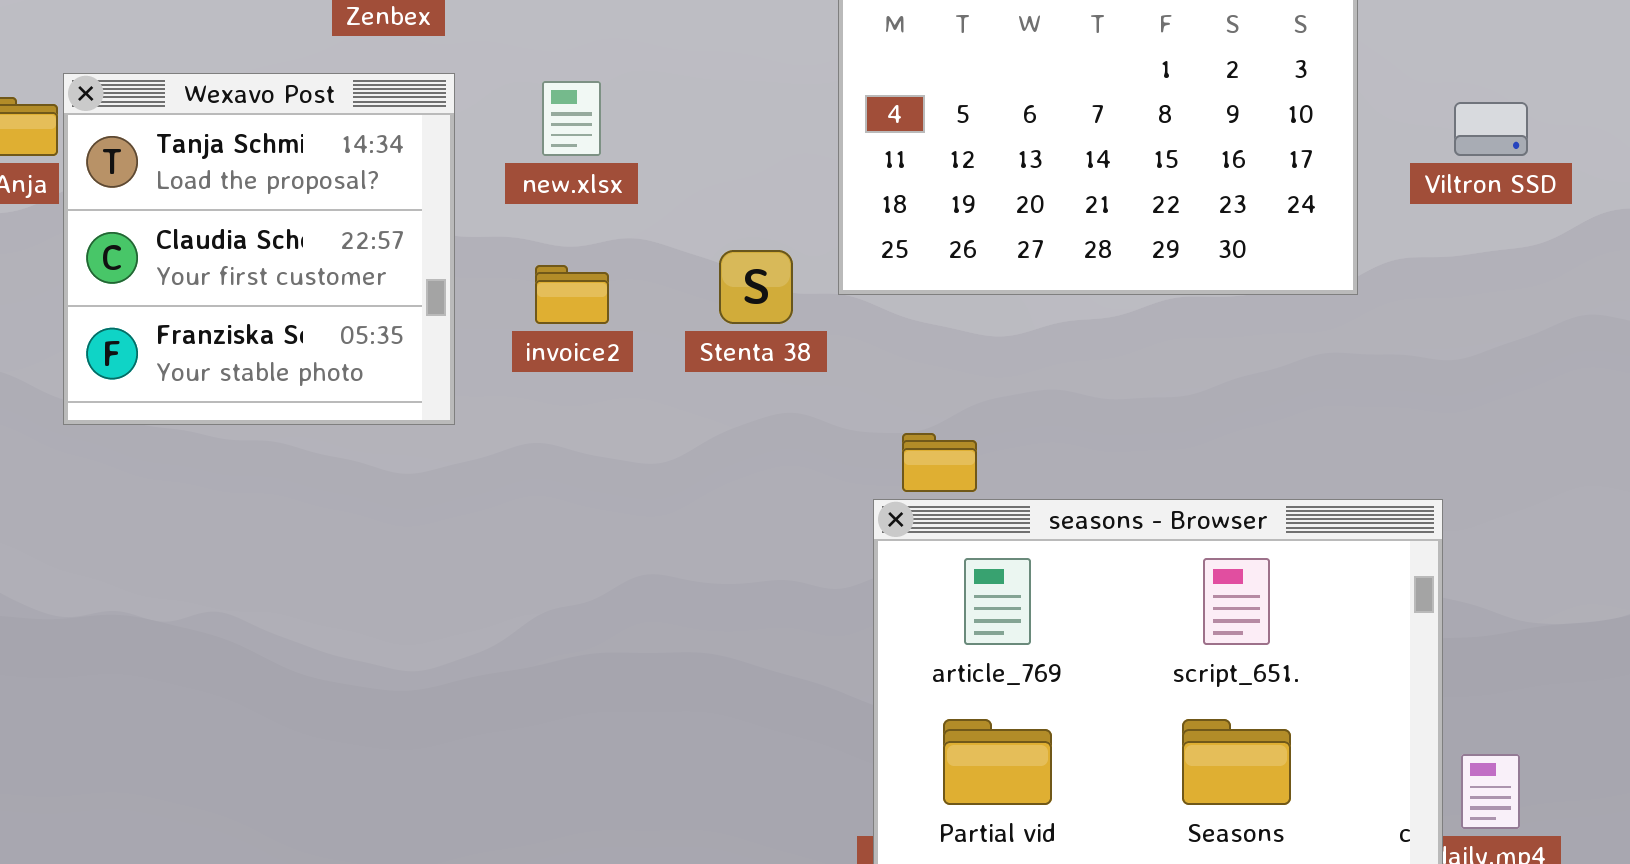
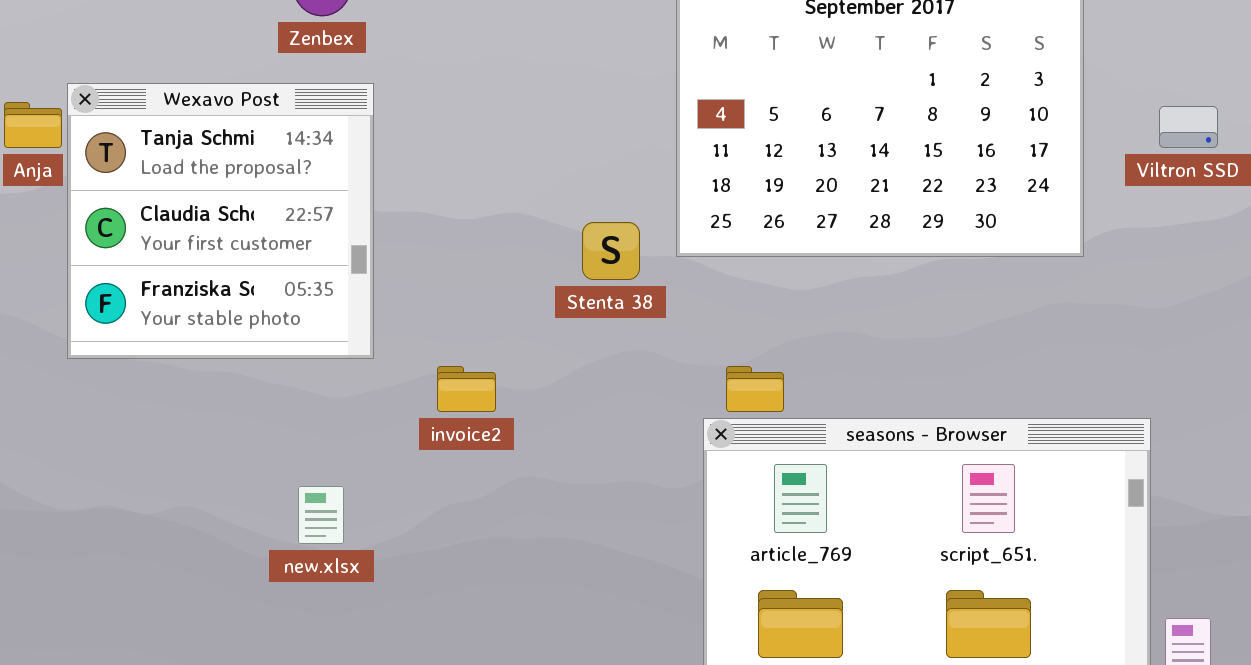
new.xlsx: [542,81,601,156] -> [298,486,344,544], moved
invoice2: [535,265,609,324] -> [437,366,496,412], moved

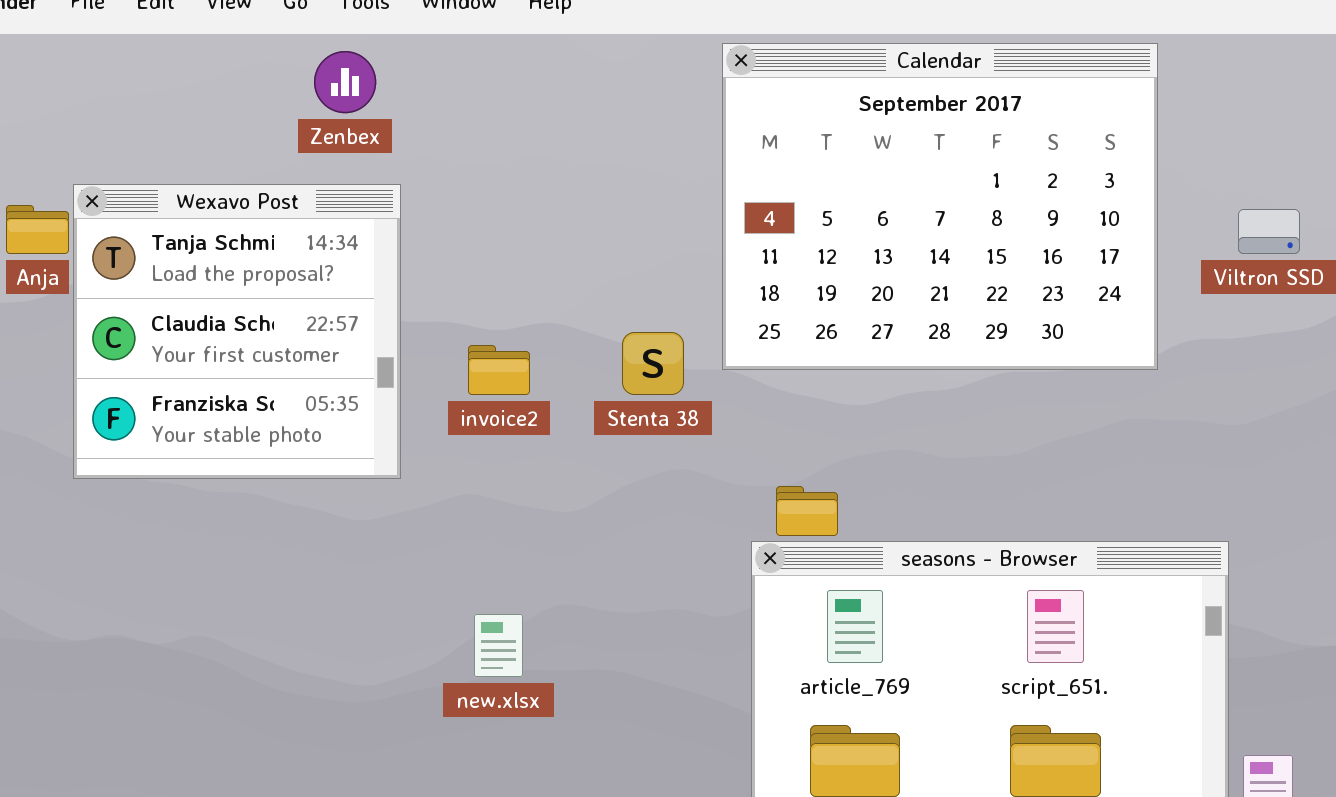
invoice2: [437,366,496,412] -> [468,345,530,395], moved
new.xlsx: [298,486,344,544] -> [474,614,523,677], moved

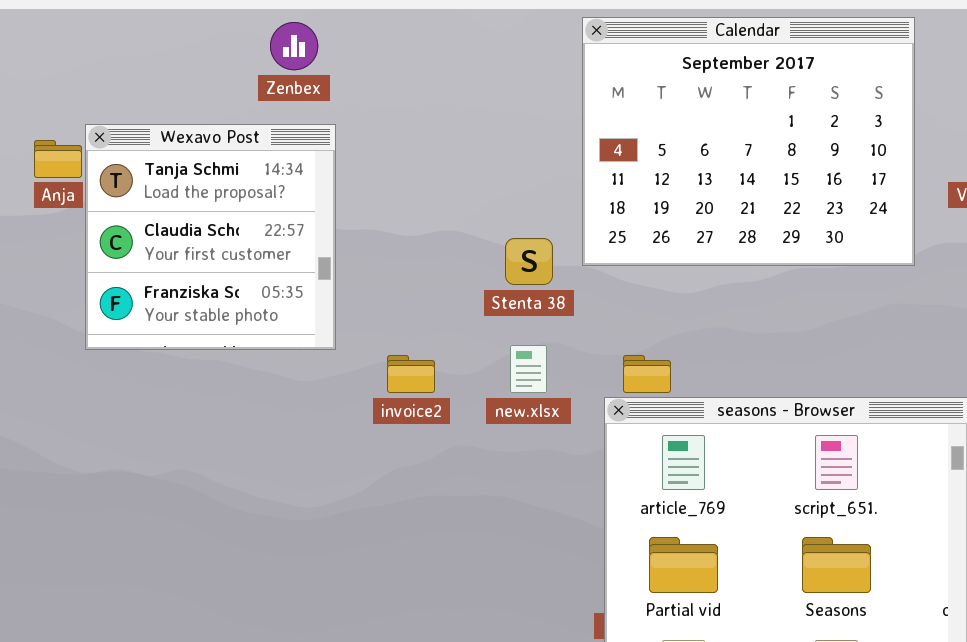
invoice2: [468,345,530,395] -> [387,355,435,393], moved
new.xlsx: [474,614,523,677] -> [510,345,547,393], moved

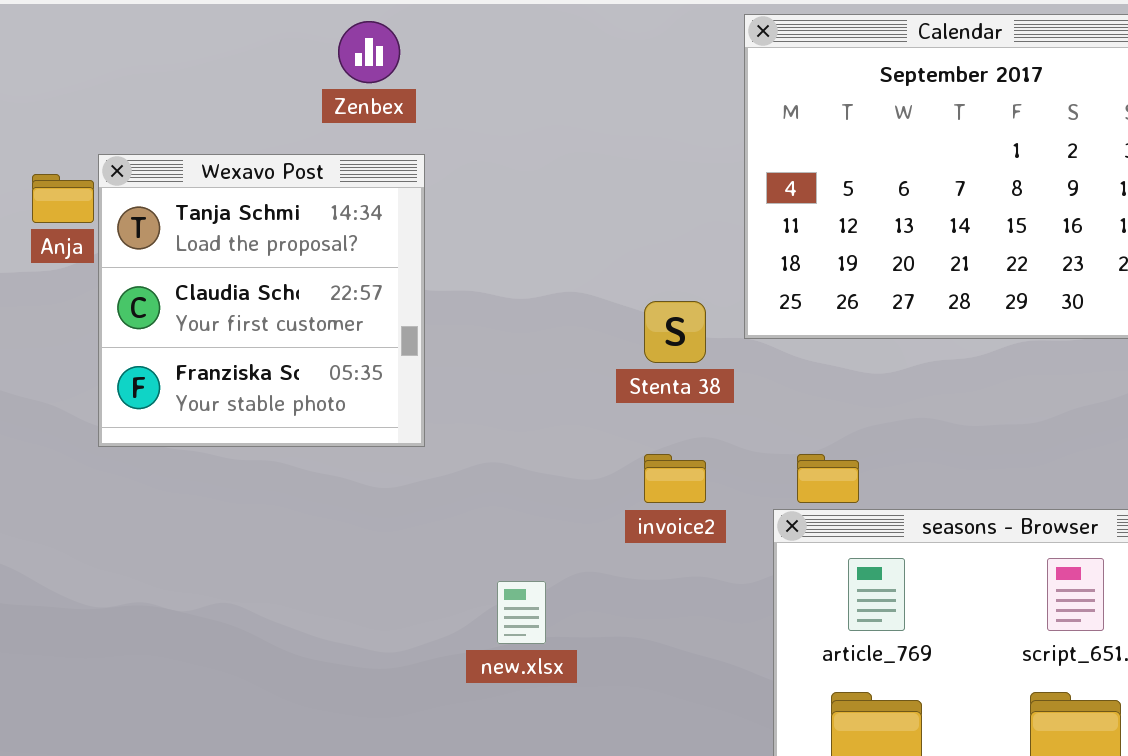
new.xlsx: [510,345,547,393] -> [497,581,546,644], moved
invoice2: [387,355,435,393] -> [644,454,706,503], moved

